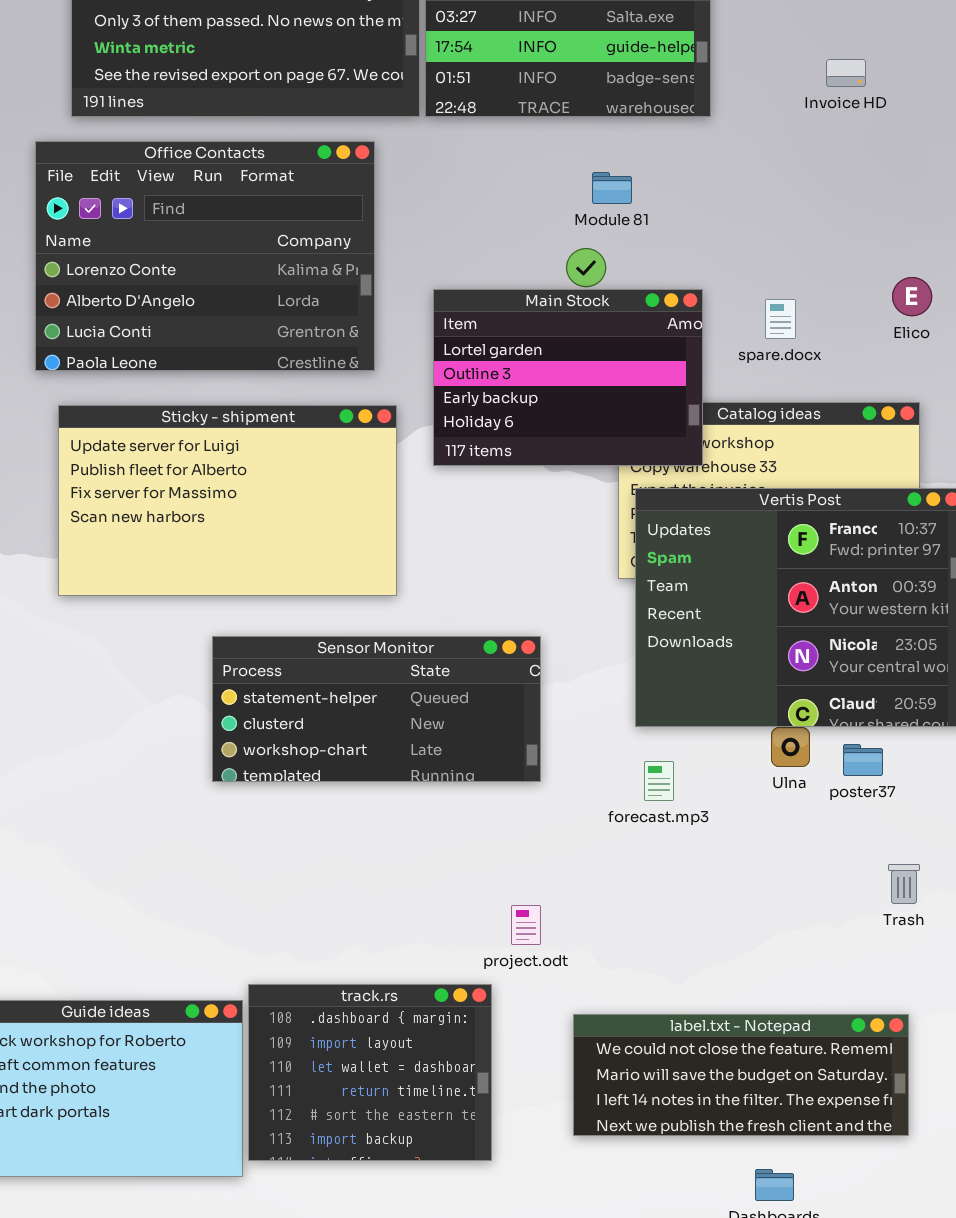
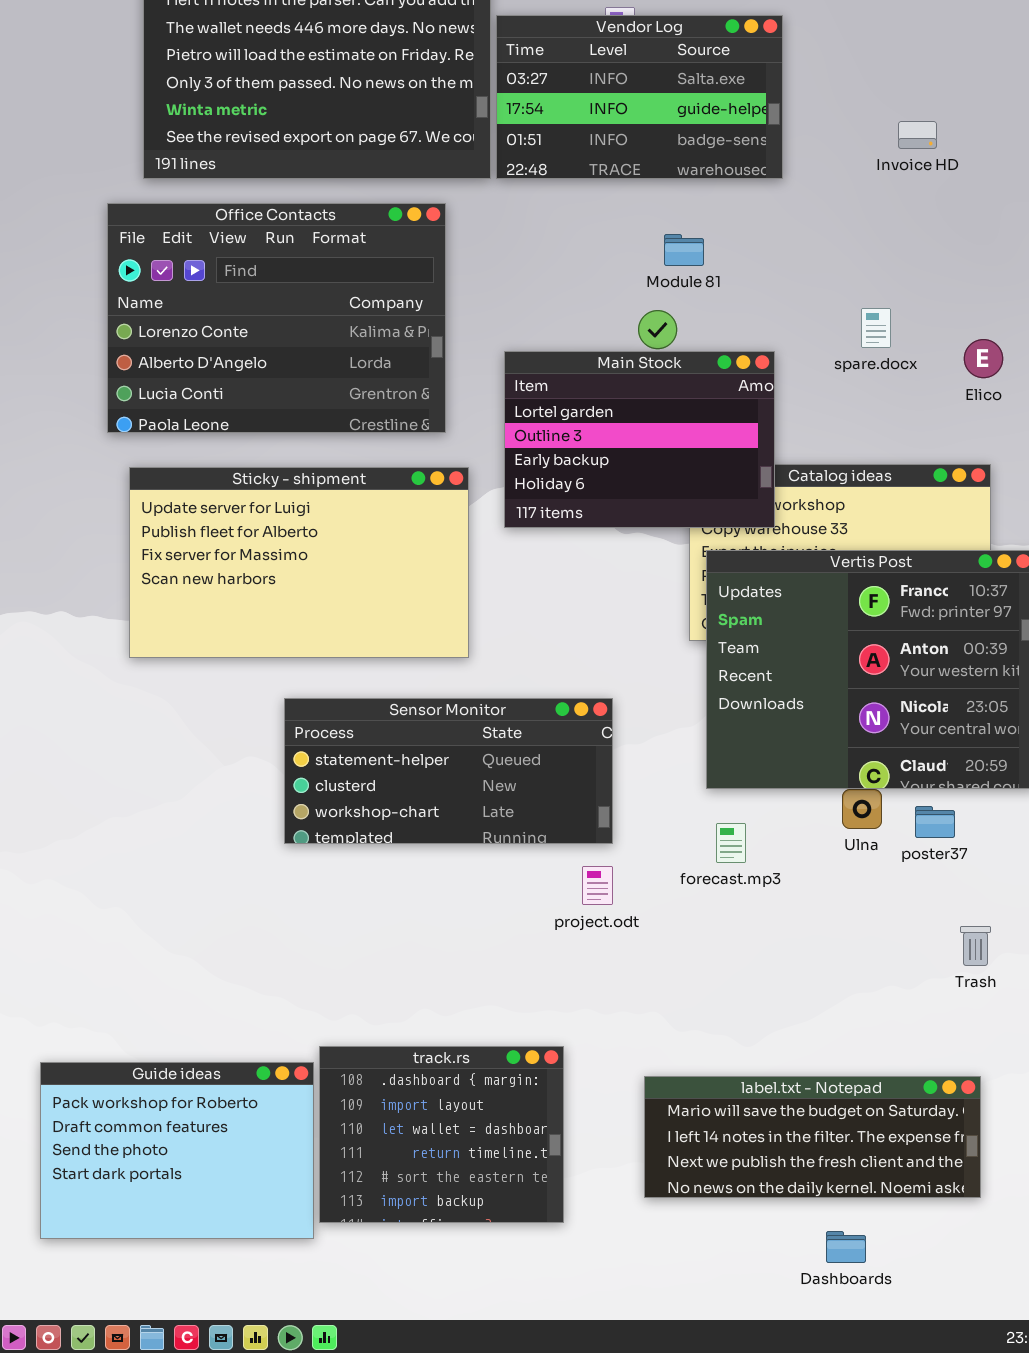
spare.docx: [765,299,796,339] -> [861,308,891,348], moved
project.odt: [511,905,541,945] -> [582,866,613,905], moved
label.txt - Notepad: [573,1014,909,1136] -> [644,1076,981,1198], scrolled down 1 row

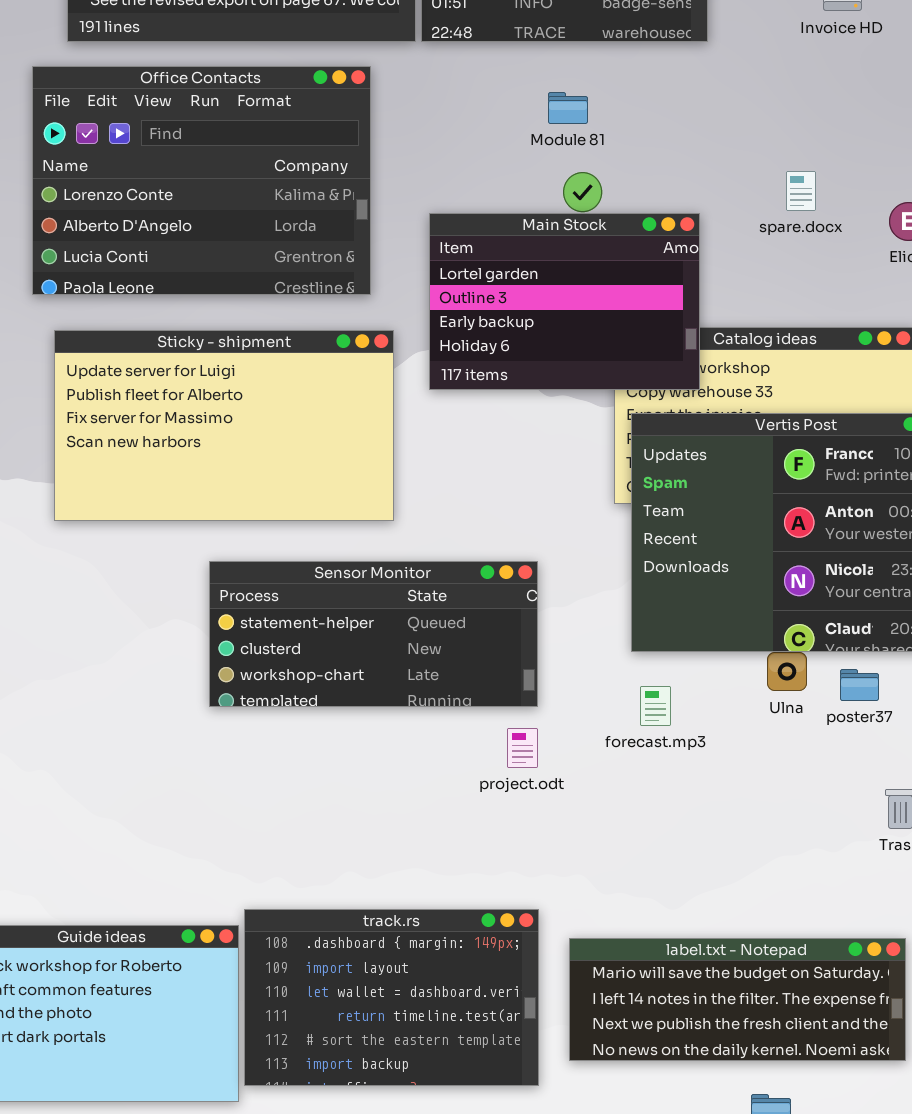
Module 81: [664,234,704,266] -> [548,92,588,124], moved
track.rs: [319,1046,564,1223] -> [244,909,539,1086], resized

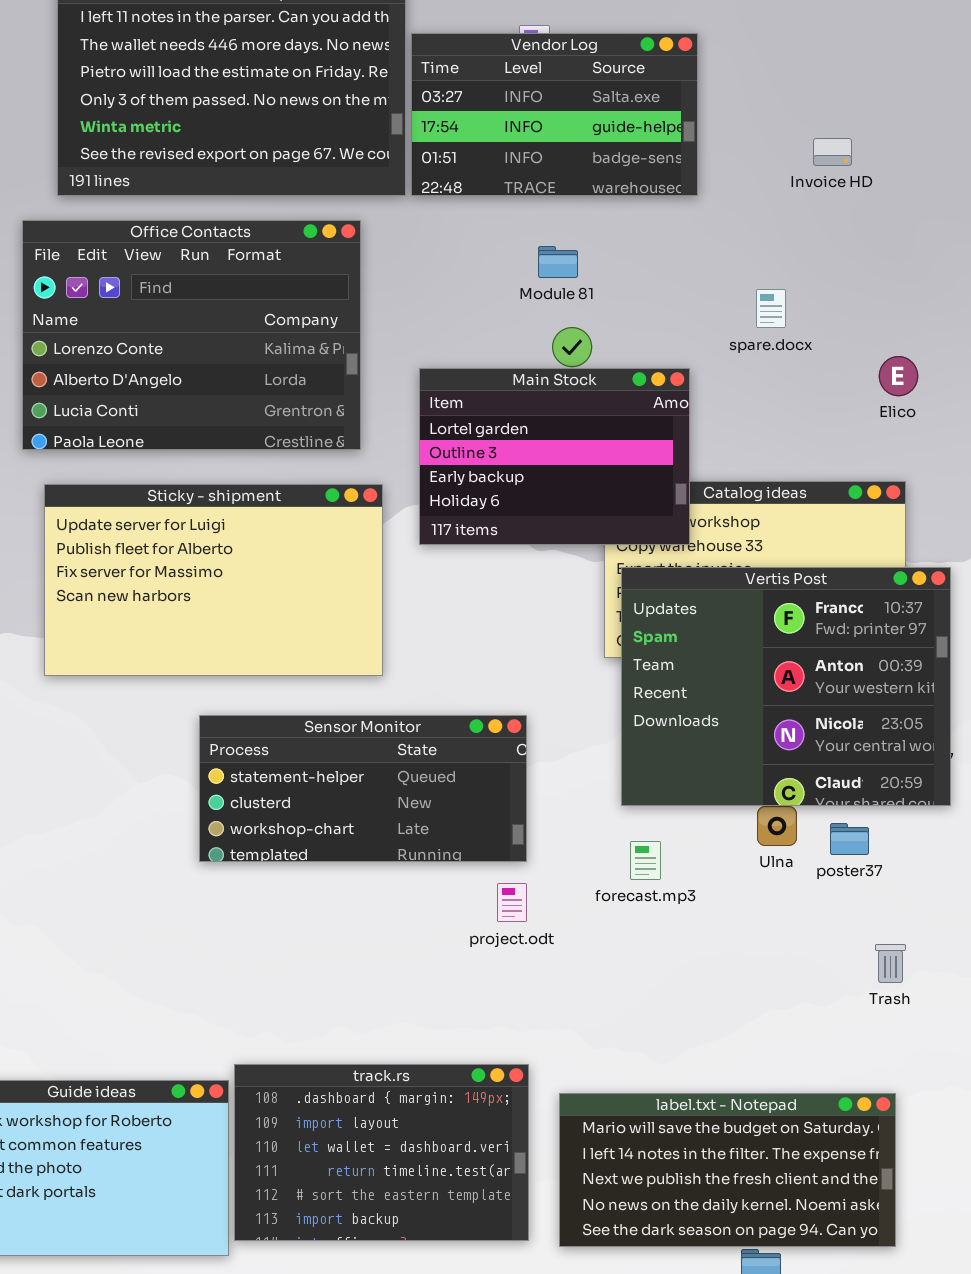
spare.docx: [786,171,816,211] -> [756,289,786,328], moved
label.txt - Notepad: [569,938,906,1061] -> [559,1093,896,1247], resized

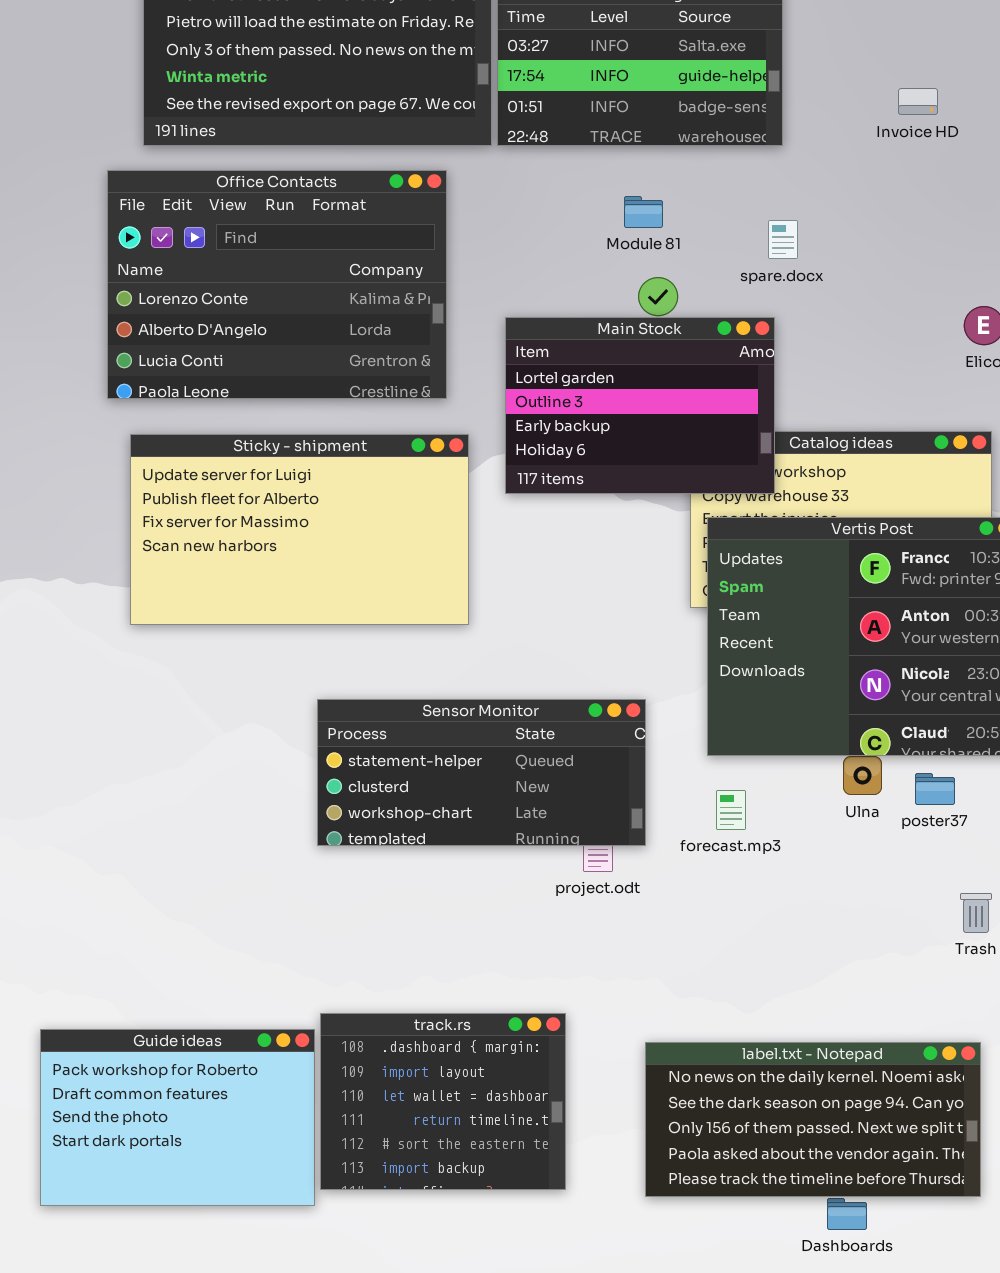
spare.docx: [756,289,786,328] -> [768,220,798,259], moved
Sensor Monitor: [199,715,527,862] -> [317,699,646,846], moved
track.rs: [234,1064,529,1241] -> [320,1013,566,1190], resized
label.txt - Notepad: [559,1093,896,1247] -> [645,1042,981,1197], scrolled down 3 rows

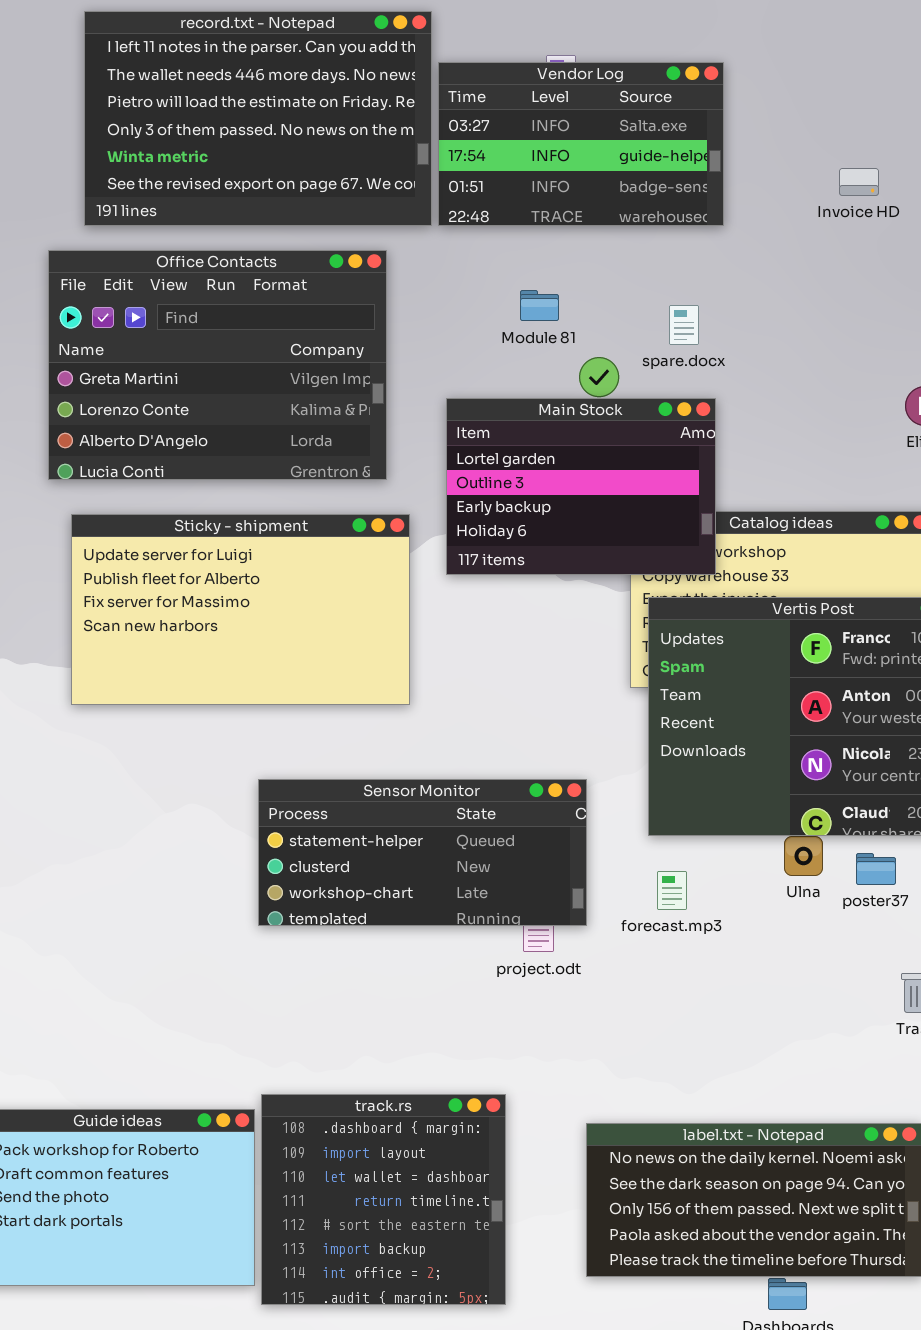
Office Contacts: [107,170,447,399] -> [48,250,387,480], scrolled up 1 row
Module 81: [624,196,663,228] -> [520,290,559,321], moved
spare.docx: [768,220,798,259] -> [669,305,699,345], moved
track.rs: [320,1013,566,1190] -> [261,1094,506,1305], resized

